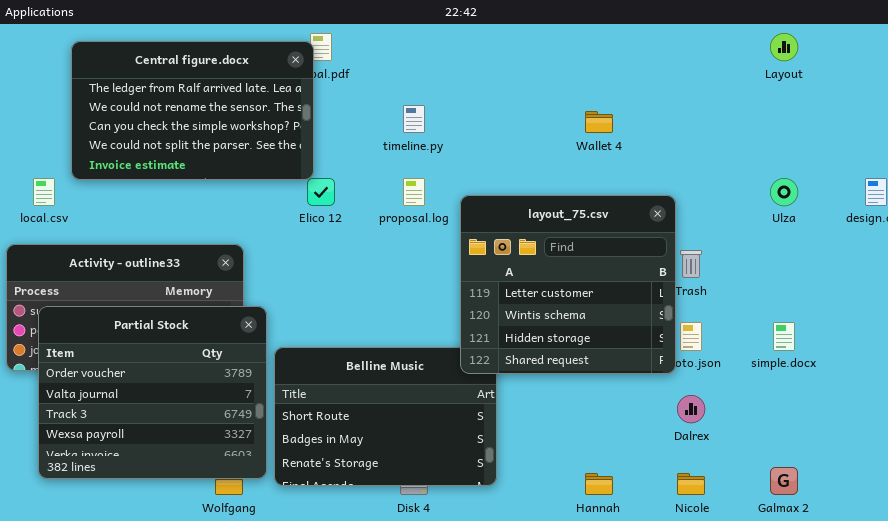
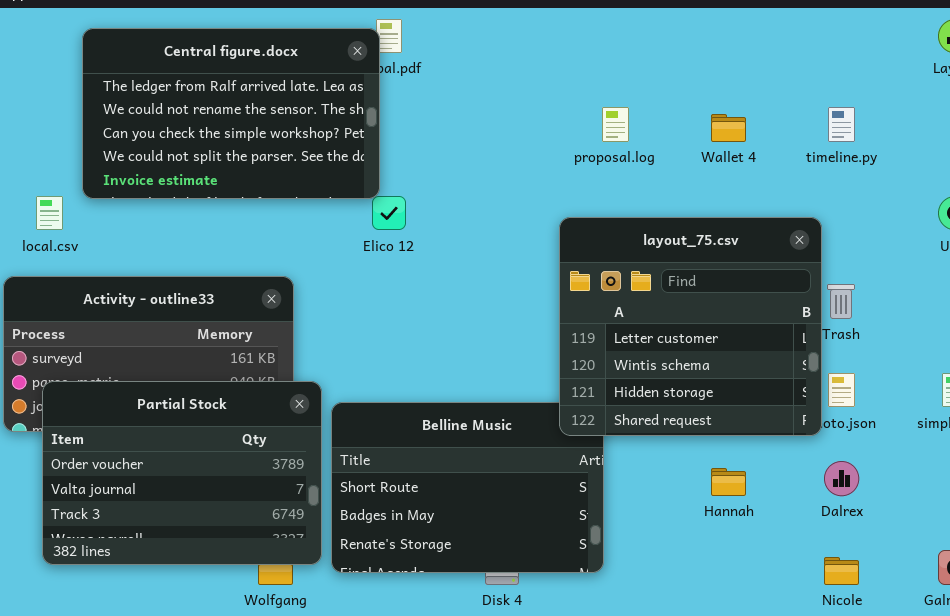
timeline.py: [403,105,425,133] -> [828,107,855,142], moved
proposal.log: [403,178,425,206] -> [602,107,629,142], moved
Partial Stock: [38,306,267,479] -> [42,381,322,565], resized
Hannah: [585,473,613,495] -> [711,468,746,496], moved

